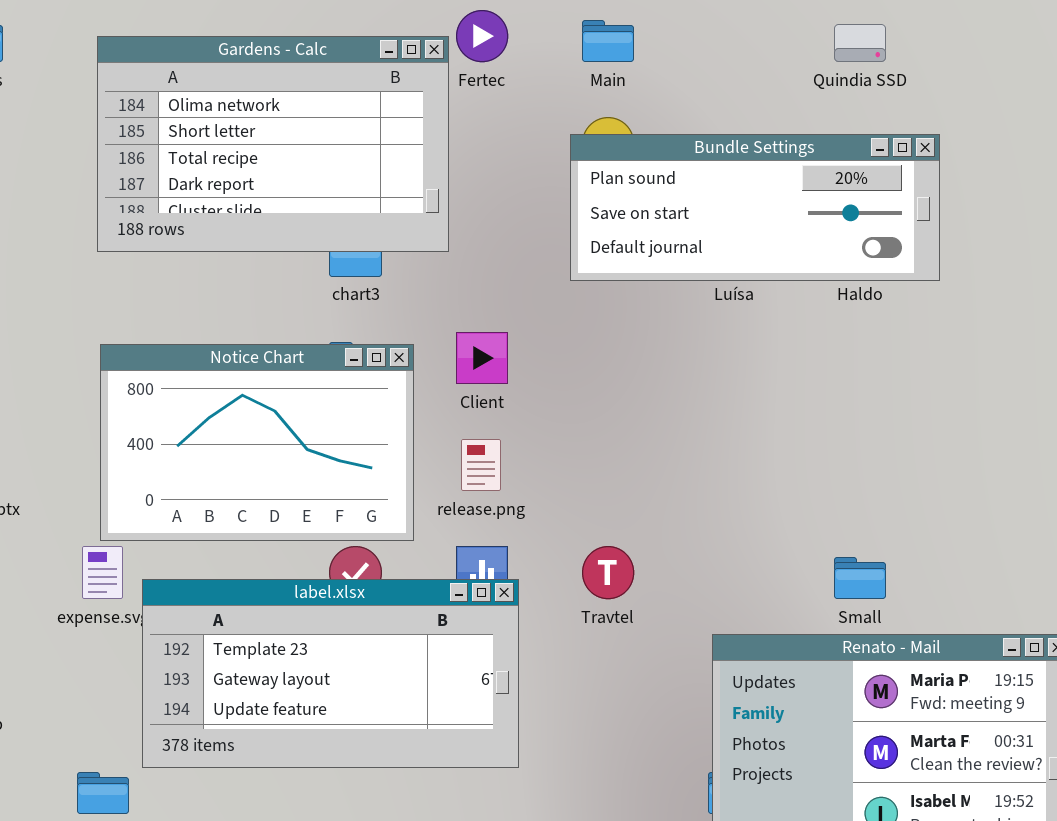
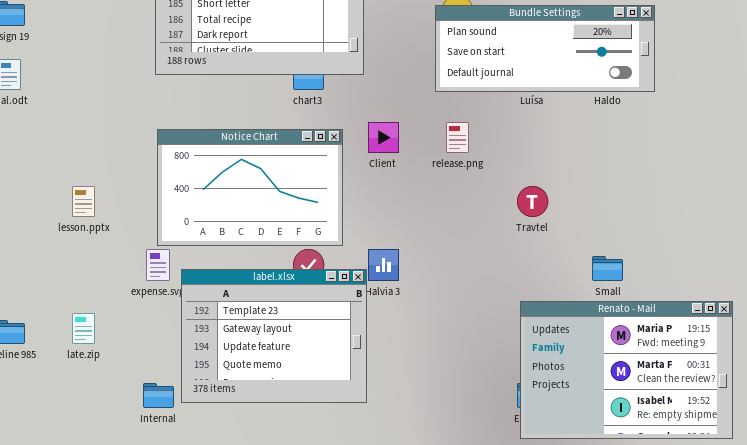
release.png: [461,439,501,491] -> [446,122,469,153], moved
Travtel: [582,546,634,599] -> [517,186,548,217], moved
label.xlsx: [142,579,519,768] -> [181,269,367,403], resized

